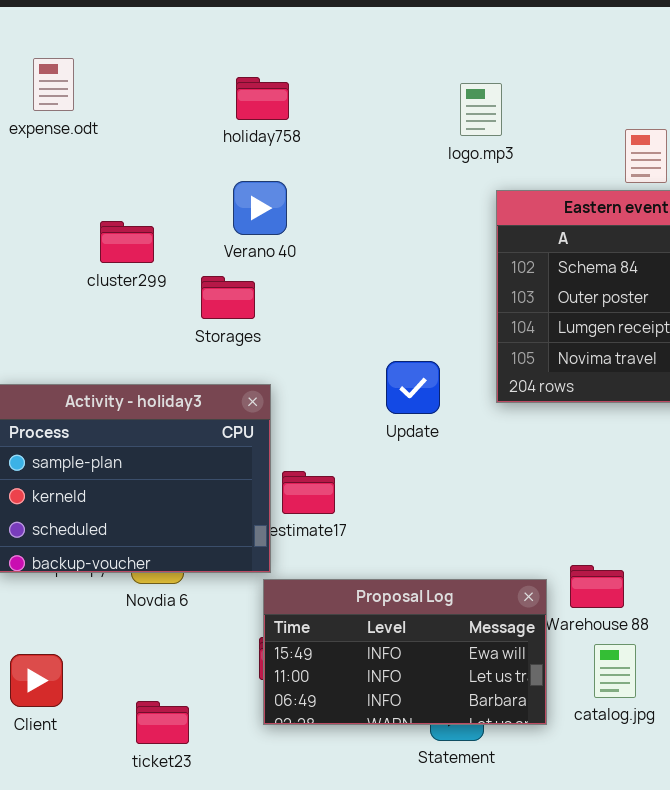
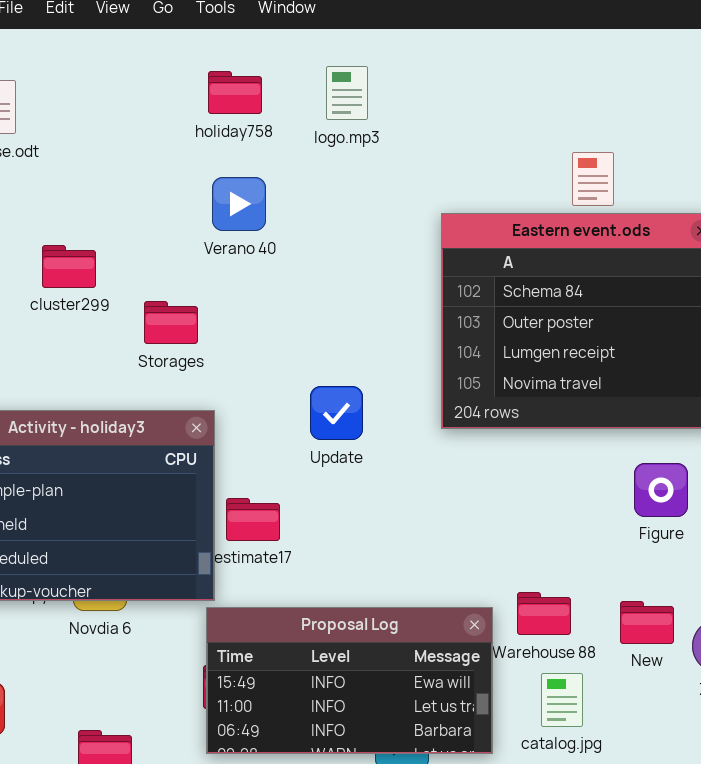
holiday758: [236,77,289,120] -> [208,71,262,114], moved
logo.mp3: [460,83,502,136] -> [326,66,368,120], moved
Verano 40: [233,181,287,235] -> [212,177,266,231], moved
Update: [386,361,440,414] -> [310,386,363,440], moved

